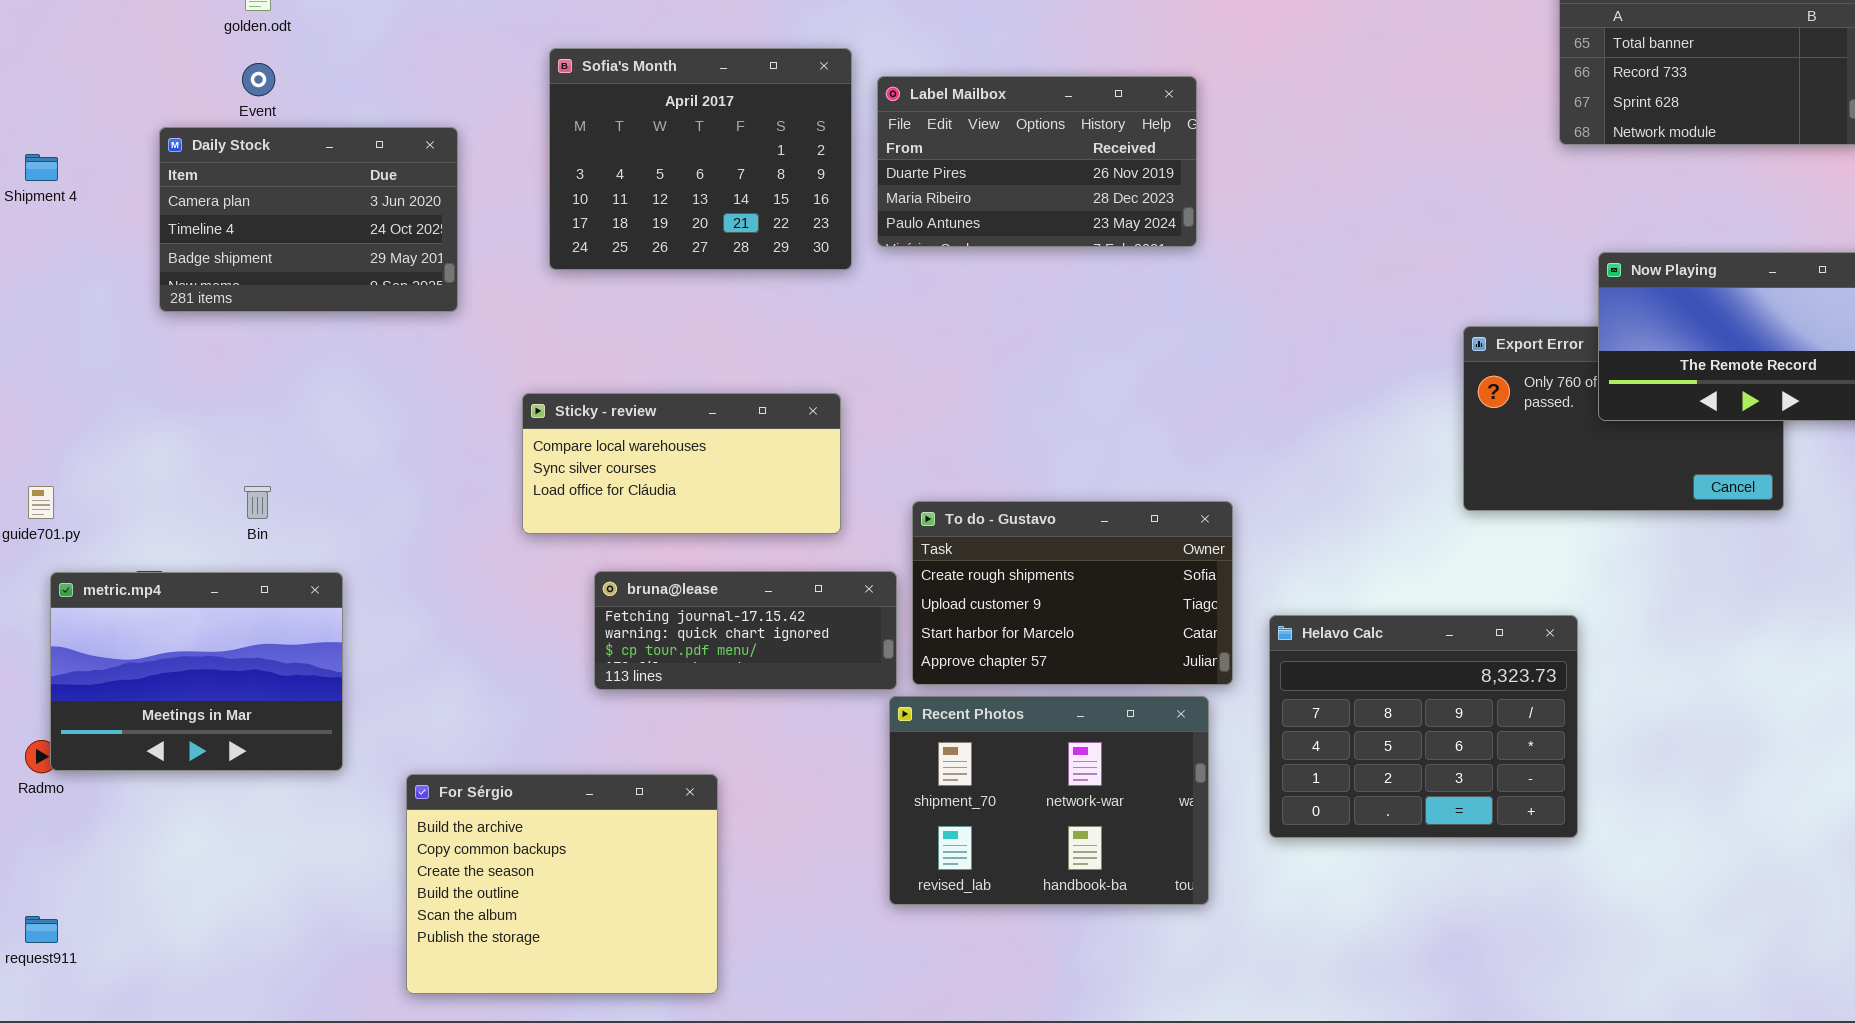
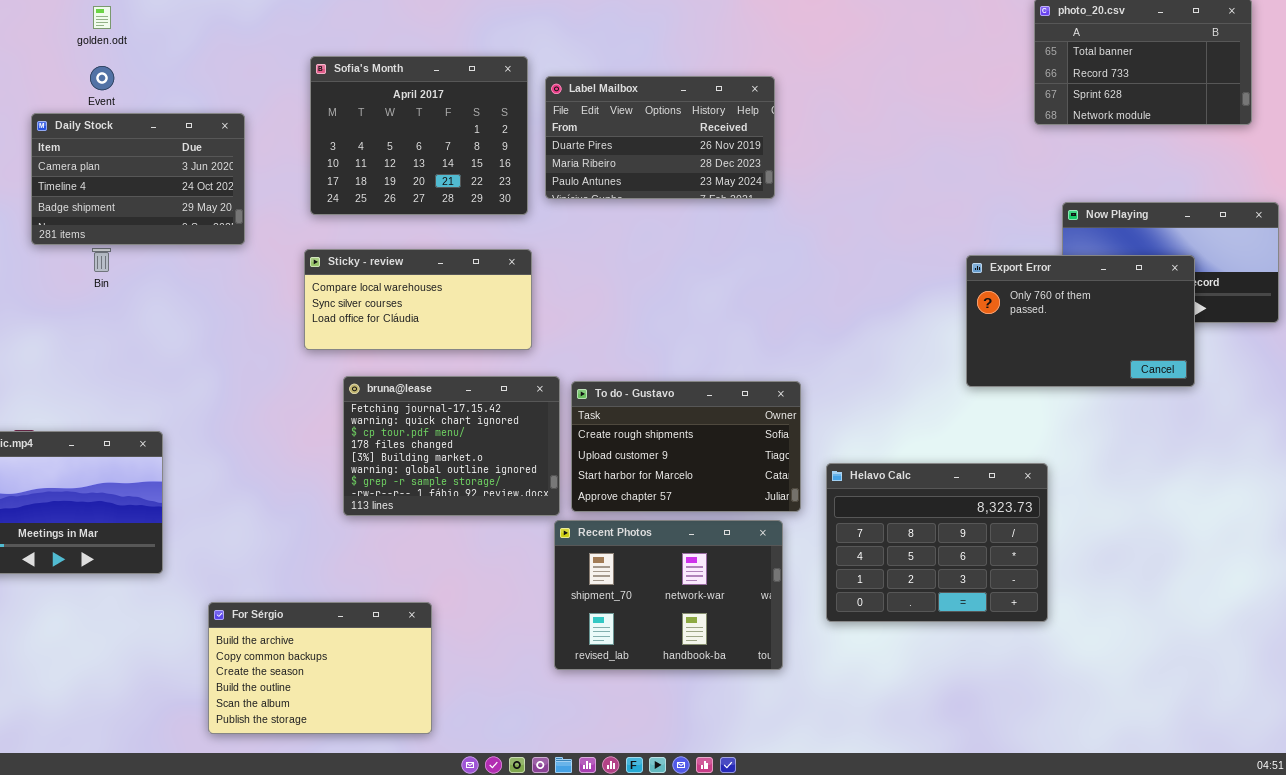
Export Error: [1463,326,1784,511] -> [966,255,1195,387], raised
Sticky - review: [522,393,841,534] -> [304,249,532,350], moved
Bin: [244,486,271,519] -> [92,248,111,272], moved
bruna@lease: [594,571,897,690] -> [343,376,560,516], resized
For Sérgio: [406,774,718,994] -> [208,602,432,734], resized

